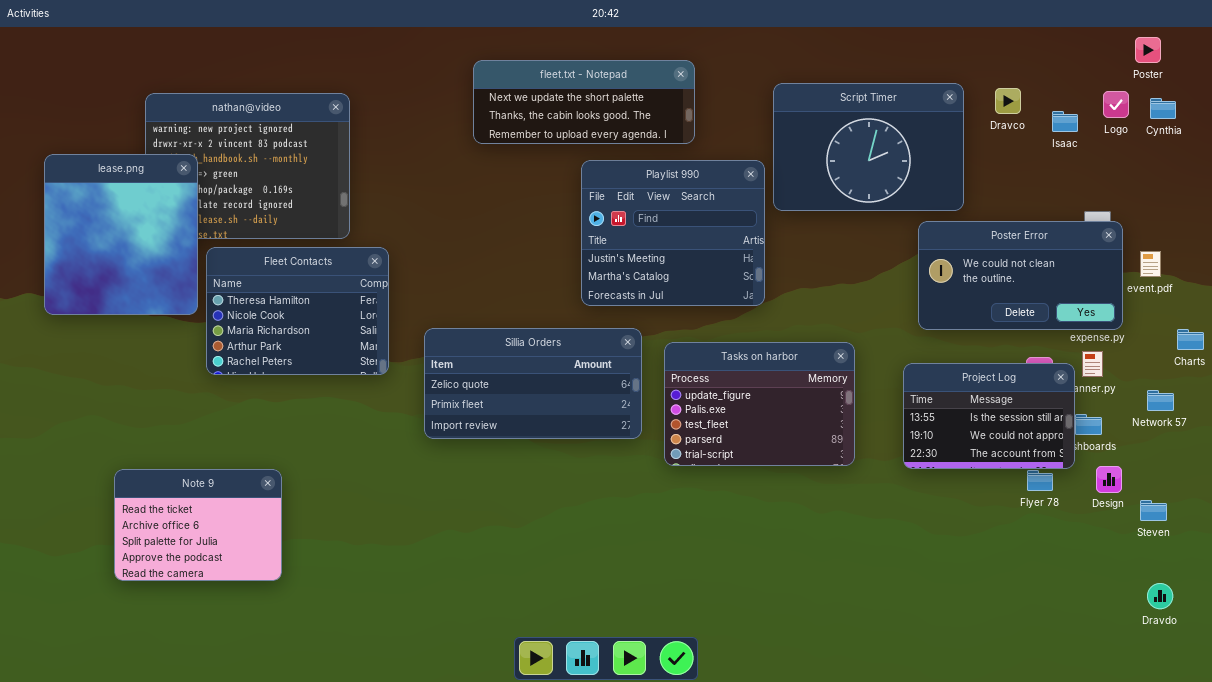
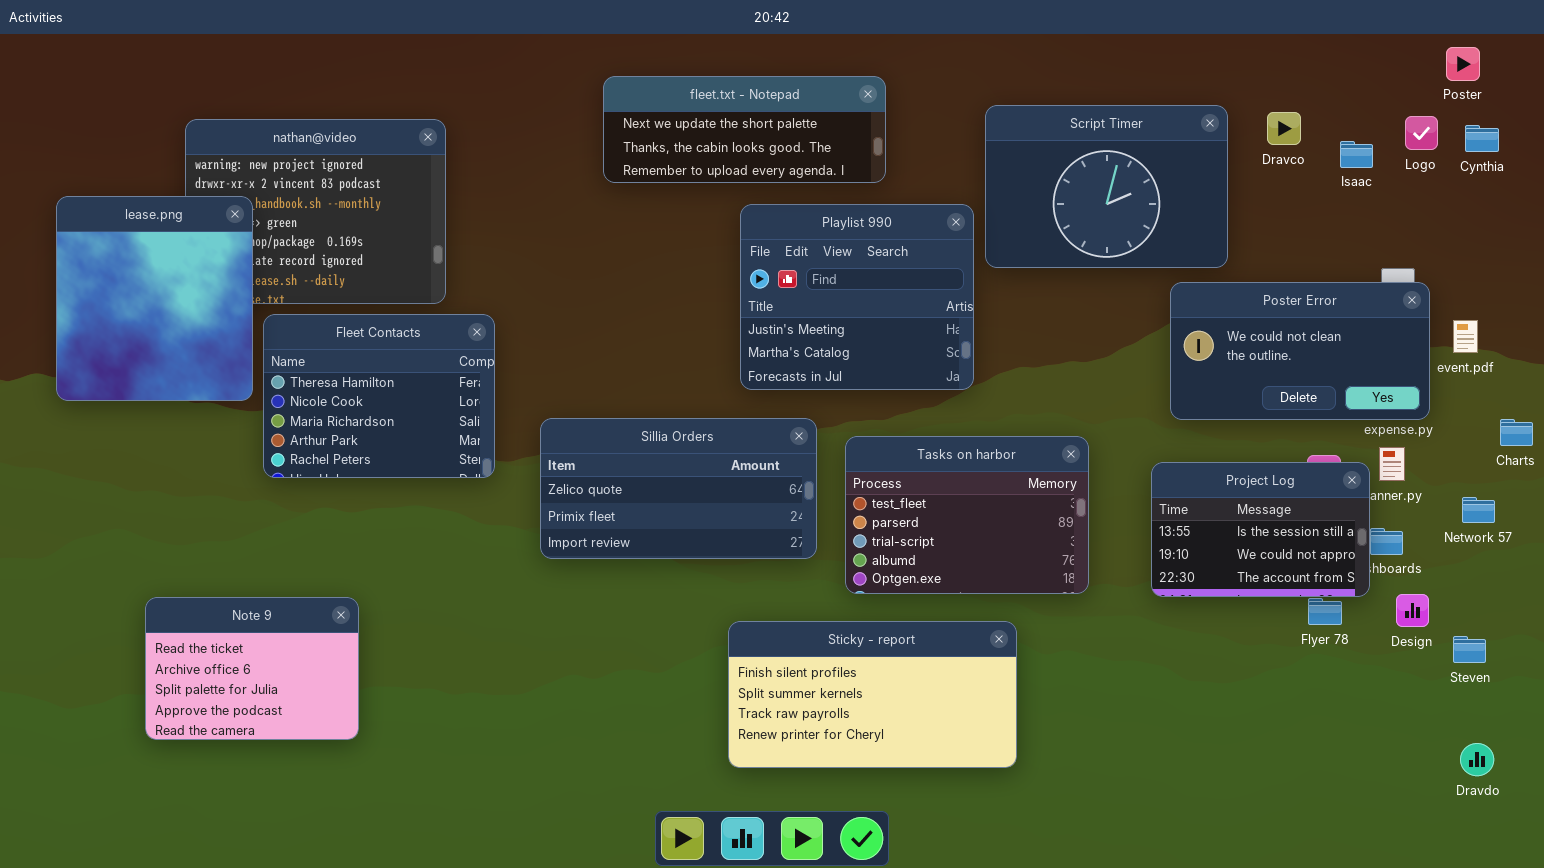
Tasks on harbor: [664,342,855,466] -> [845,436,1089,594], scrolled down 2 rows
Sticky - report: none -> [728,621,1017,768], opened

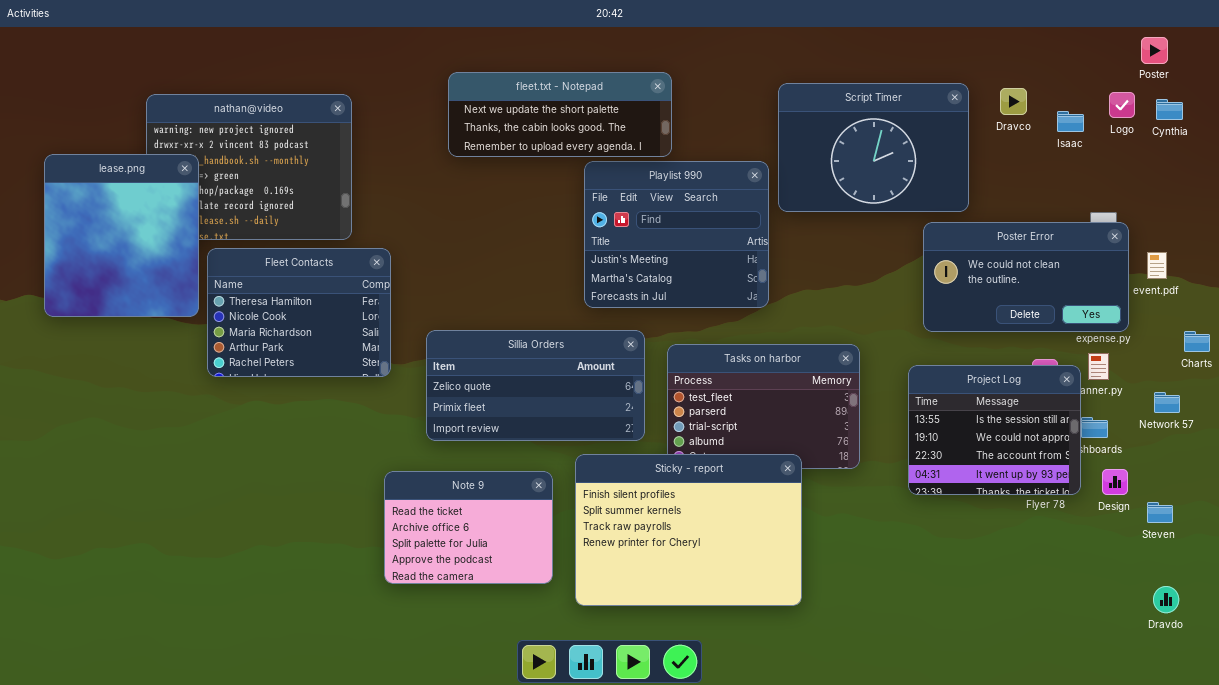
fleet.txt - Notepad: [603,76,886,183] -> [448,72,672,157], moved
Project Log: [1151,462,1370,597] -> [908,365,1081,495], resized
Note 9: [145,597,359,740] -> [384,471,553,584], moved
Sticky - report: [728,621,1017,768] -> [575,454,802,606], resized

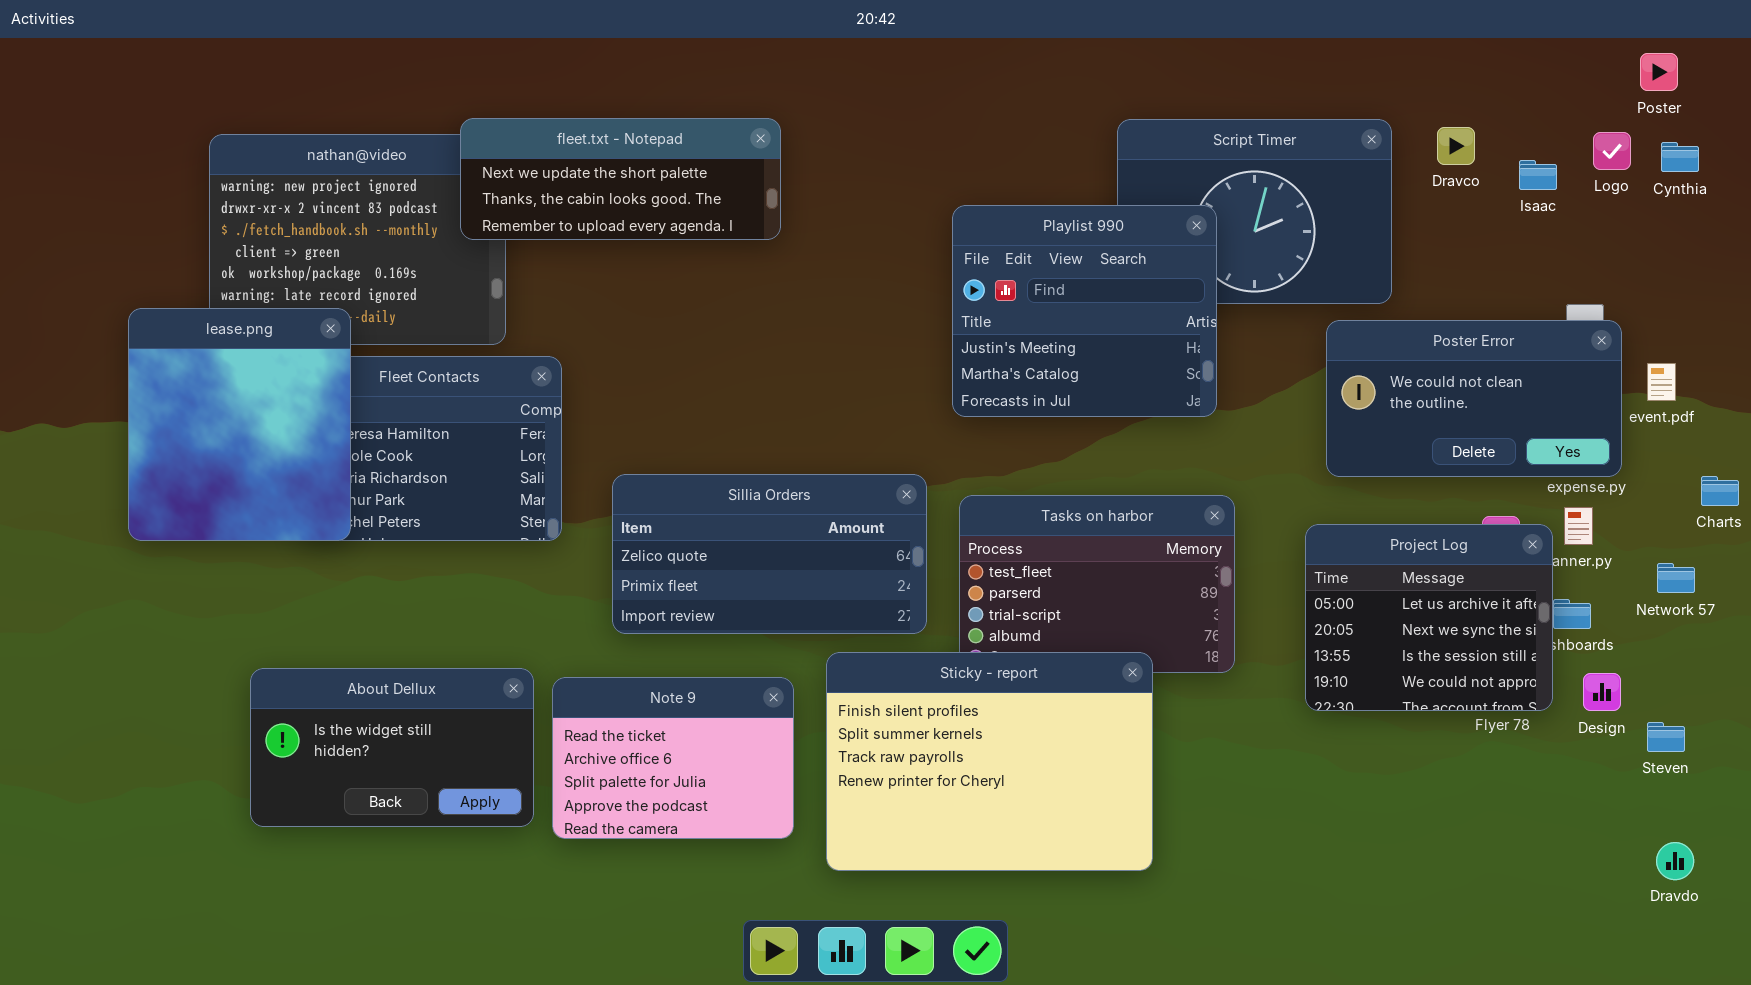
fleet.txt - Notepad: [448,72,672,157] -> [460,118,781,240], moved
lease.png: [44,154,199,317] -> [128,308,351,541], moved
Playlist 990: [584,161,769,308] -> [952,205,1217,417], moved
Project Log: [908,365,1081,495] -> [1305,524,1553,711], scrolled up 2 rows
About Dellux: none -> [250,668,534,827], opened

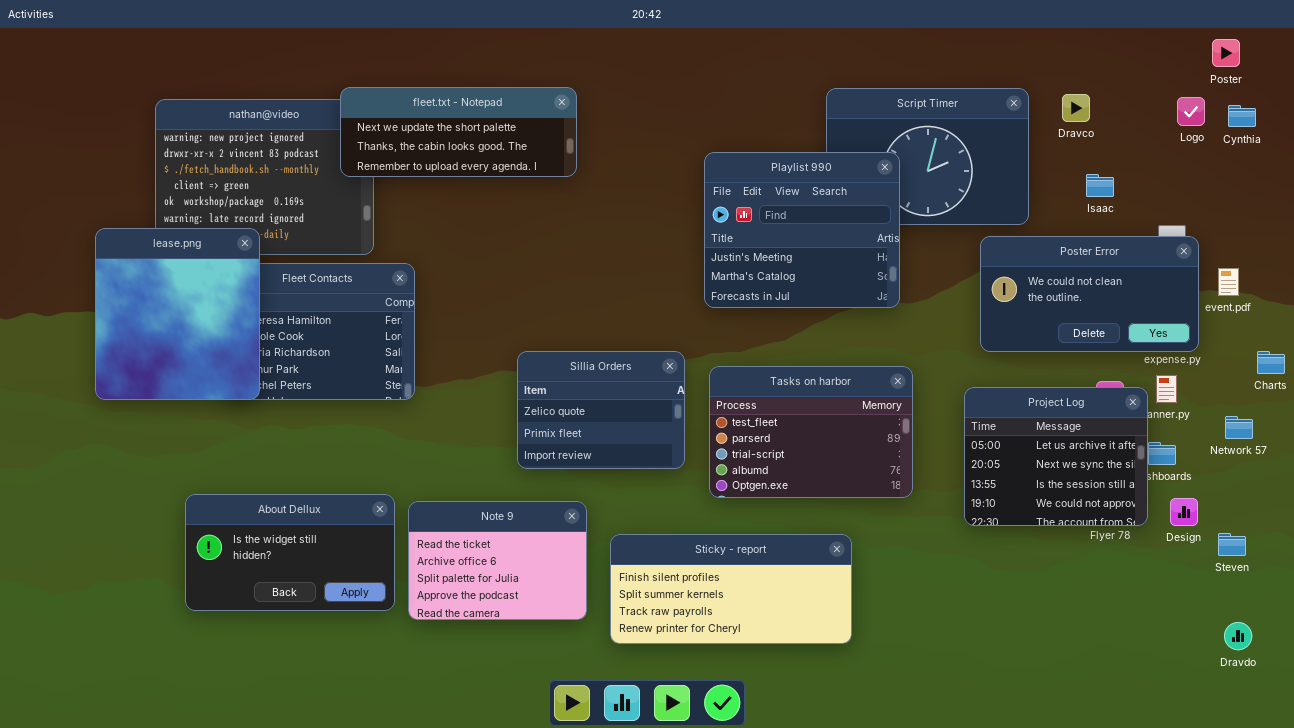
Isaac: [1519,160,1557,190] -> [1086,174,1114,197], moved
Sillia Orders: [612,474,927,634] -> [517,351,685,469], resized
Sticky - report: [826,652,1153,871] -> [610,534,852,644], resized

